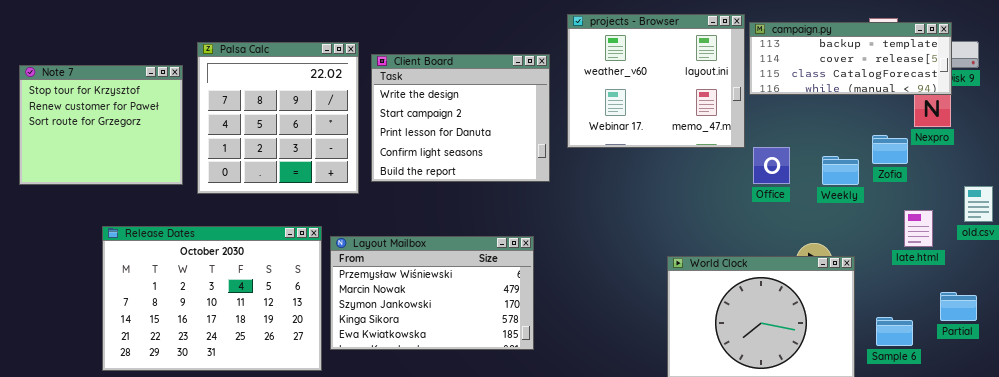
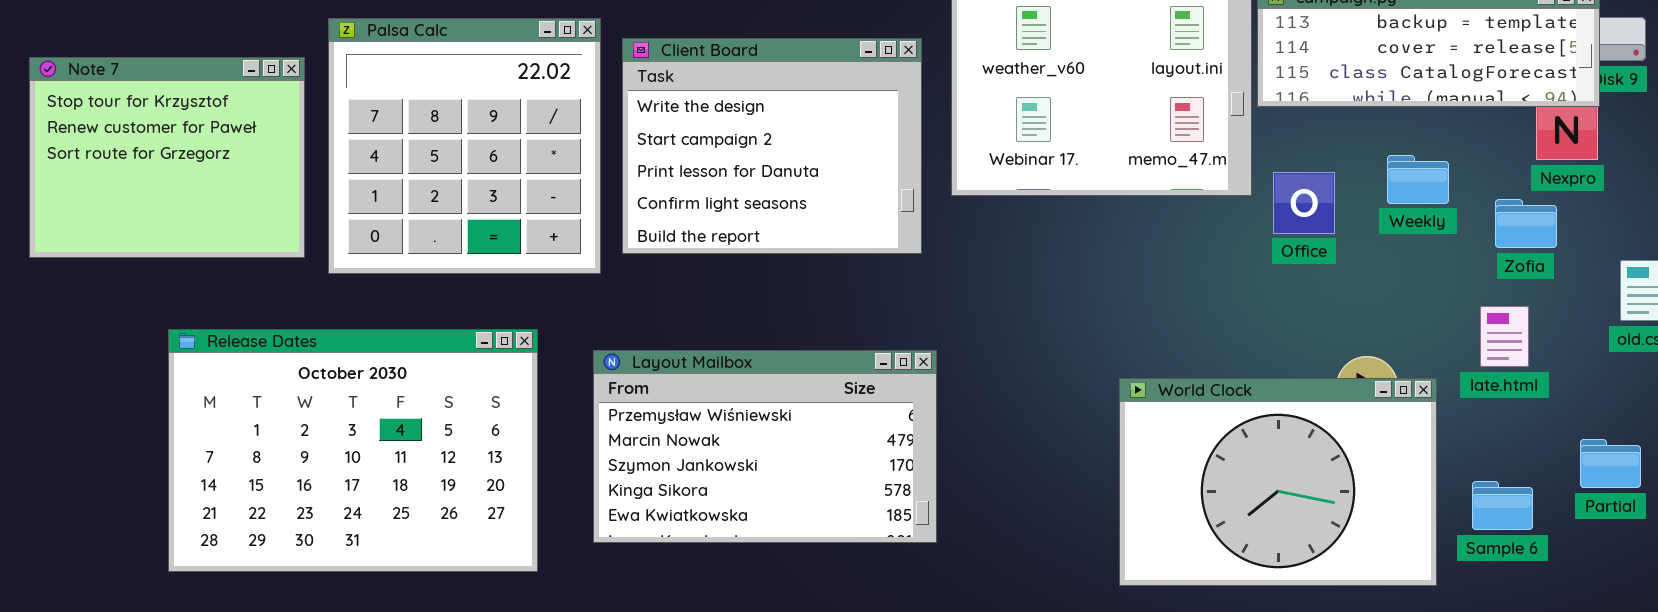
Zofia: [872,135,908,164] -> [1495,199,1557,248], moved
Office: [753,147,790,184] -> [1273,172,1335,234], moved
Weekly: [822,156,859,185] -> [1387,155,1449,204], moved
late.html: [904,210,933,247] -> [1480,306,1529,367], moved
Layout Mailbox: [330,236,534,350] -> [593,350,937,543], moved

